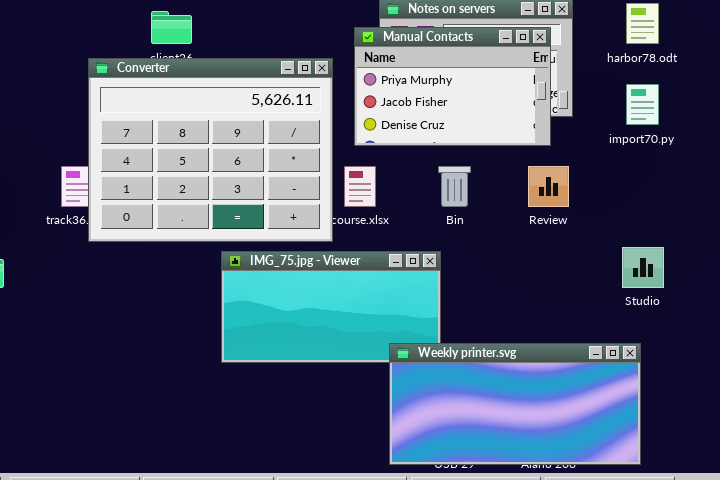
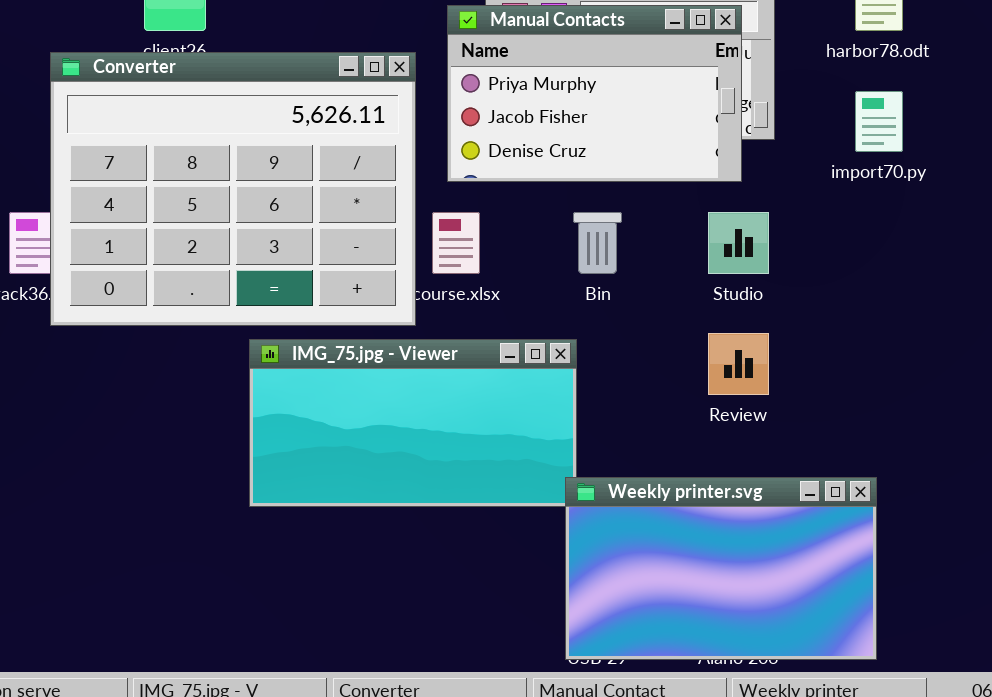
Review: [528,166,569,207] -> [708,333,769,395], moved
Studio: [622,247,664,288] -> [708,212,769,274], moved
Weekly printer.svg: [389,343,641,465] -> [565,477,877,660], resized

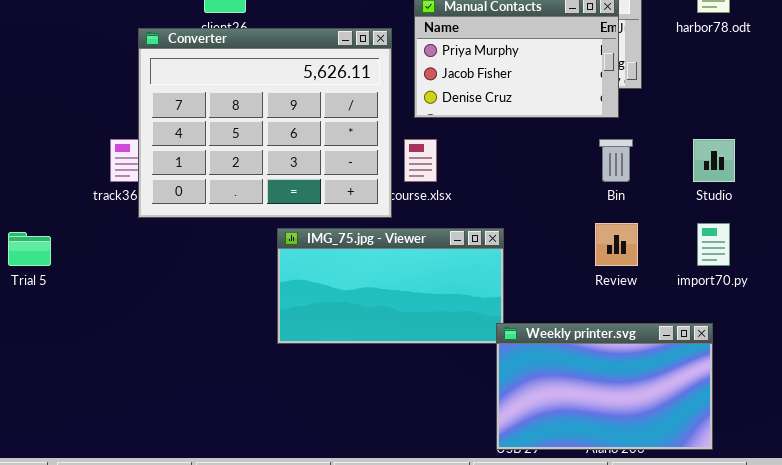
import70.py: [855,91,903,152] -> [697,223,730,266], moved
Bin: [573,212,622,274] -> [599,139,633,182], moved
Studio: [708,212,769,274] -> [693,139,735,182], moved

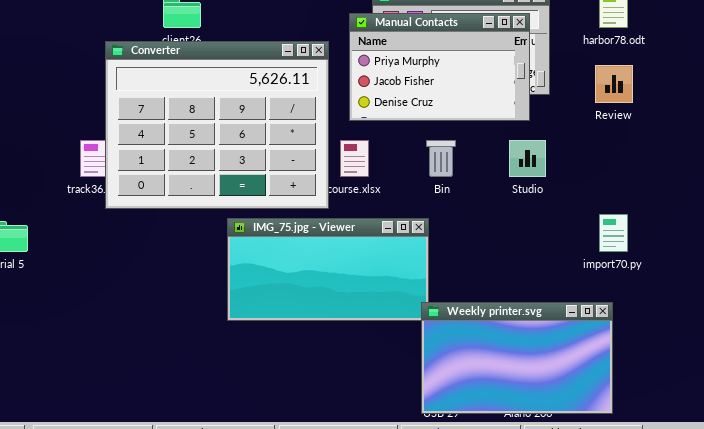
Bin: [599,139,633,182] -> [426,140,456,177], moved
Studio: [693,139,735,182] -> [509,140,546,177], moved
Review: [595,223,638,266] -> [595,65,633,103], moved

